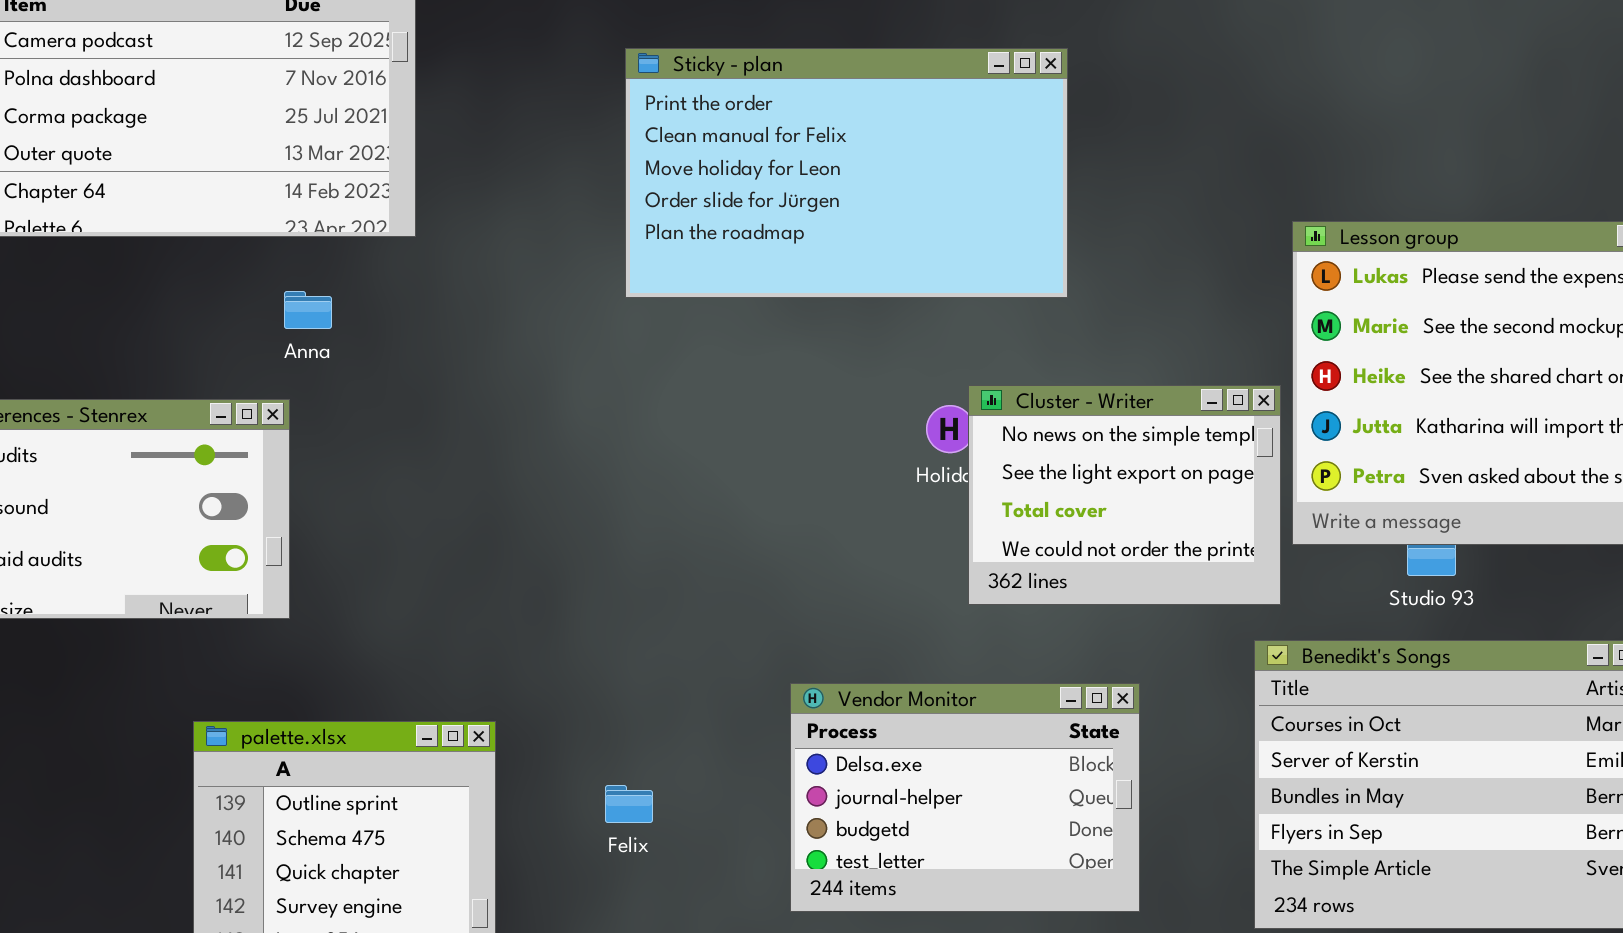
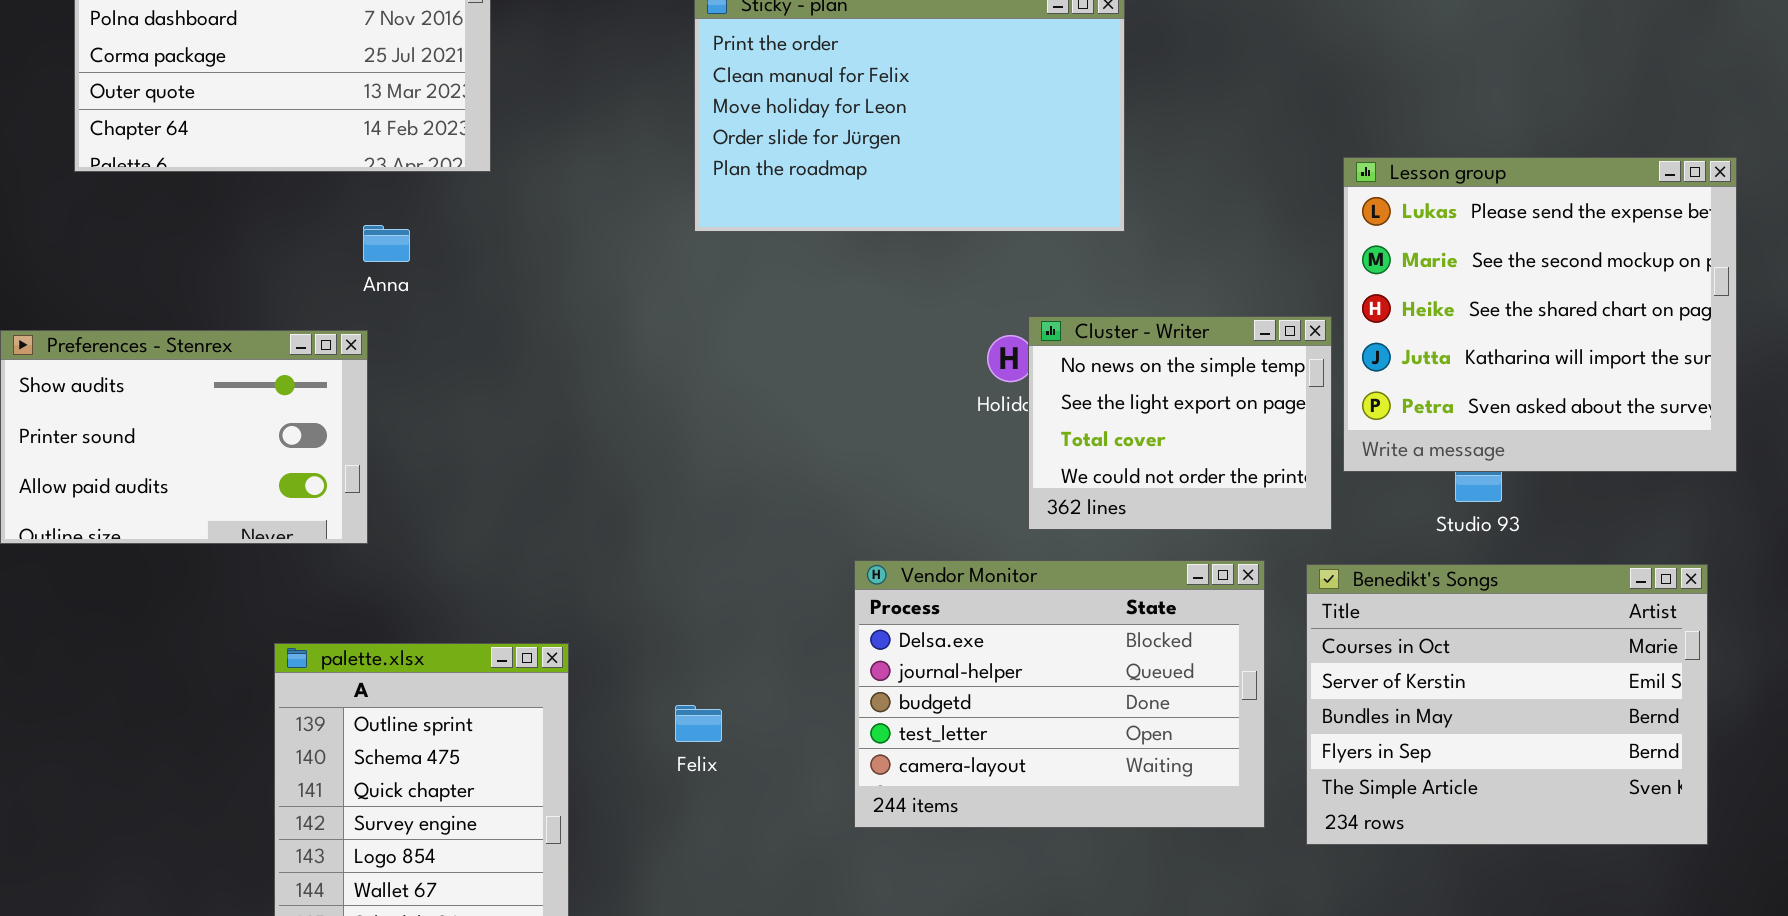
Vendor Monitor: [790,683,1140,912] -> [854,560,1265,828], resized

